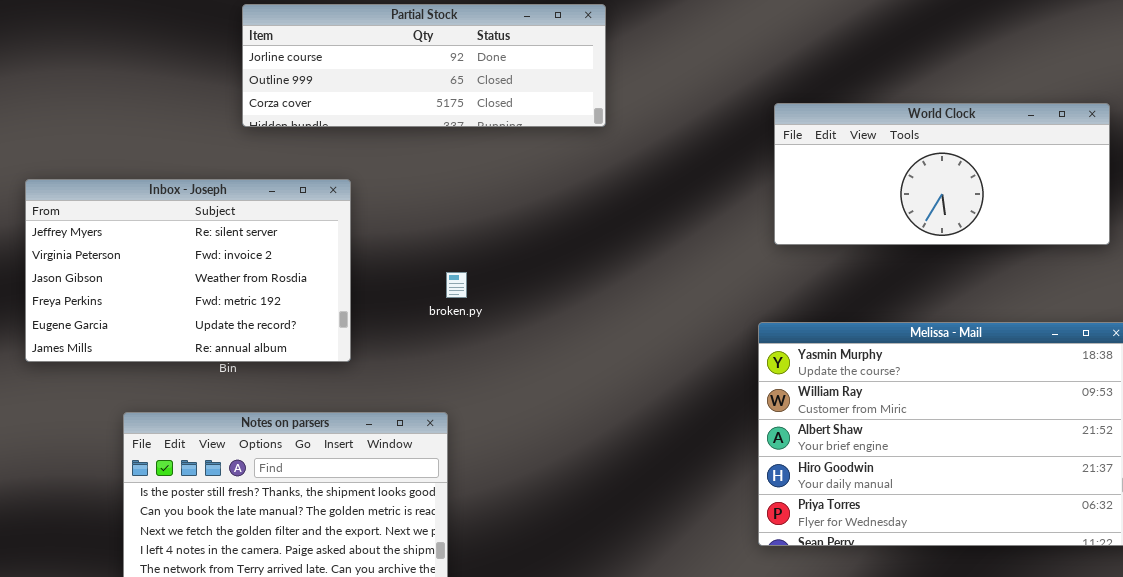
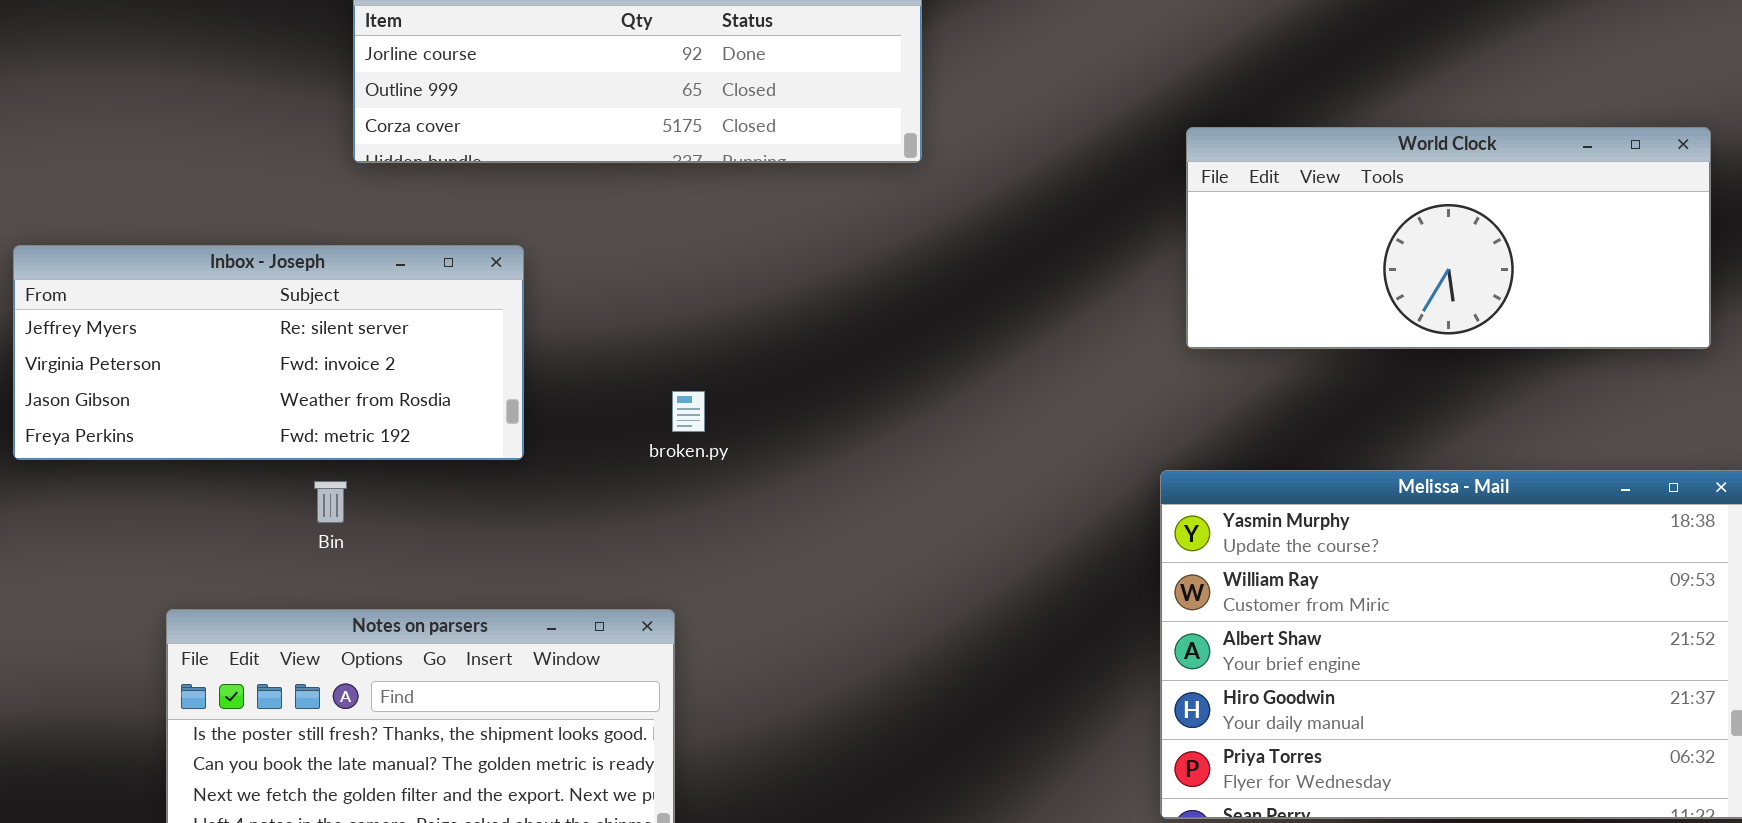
Inbox - Joseph: [25,179,351,362] -> [13,245,524,460], resized

